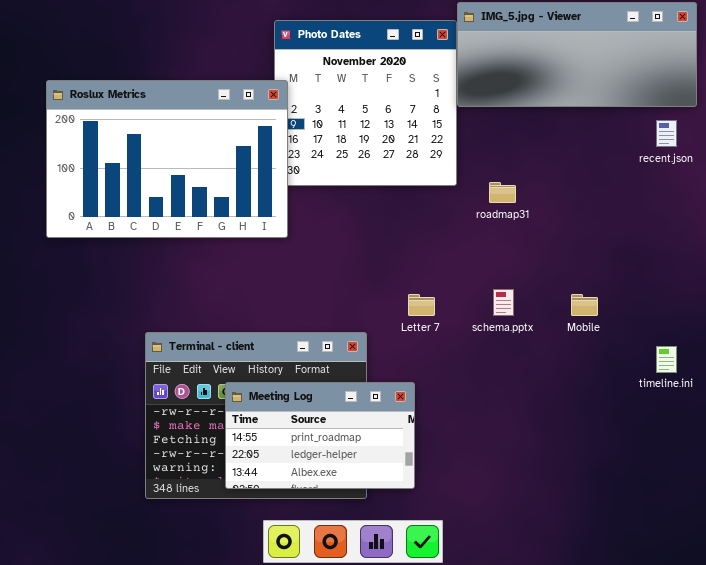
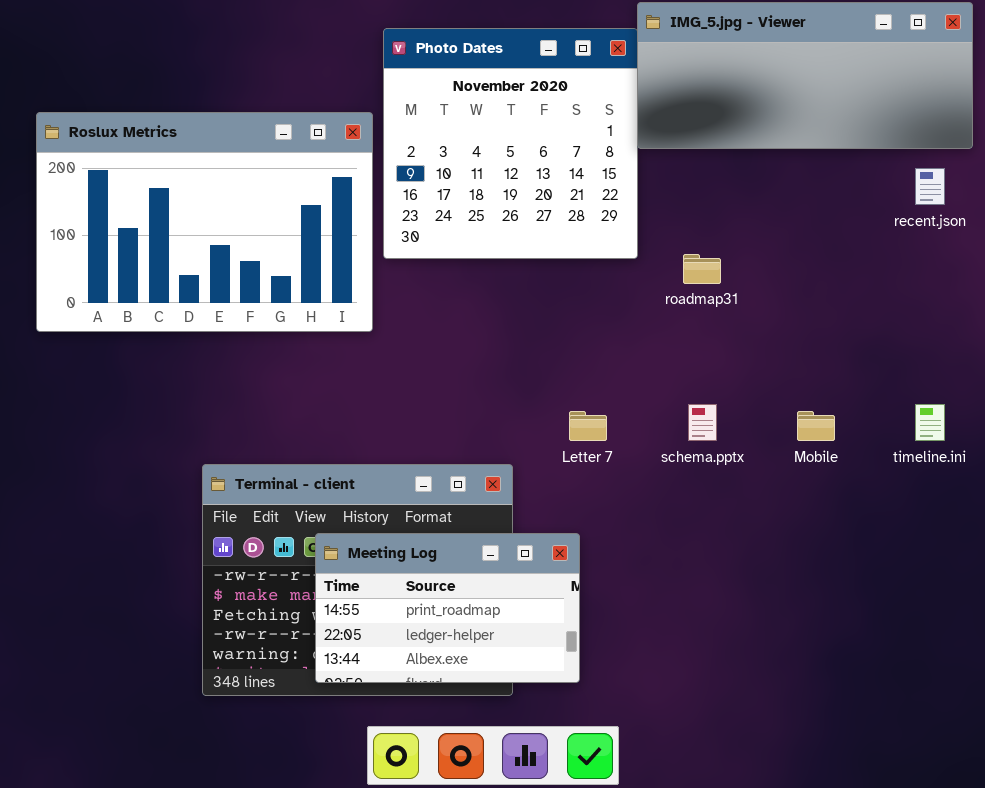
Roslux Metrics: [46,80,288,238] -> [36,112,373,332], moved
timeline.ini: [656,346,677,373] -> [915,404,945,441], moved

